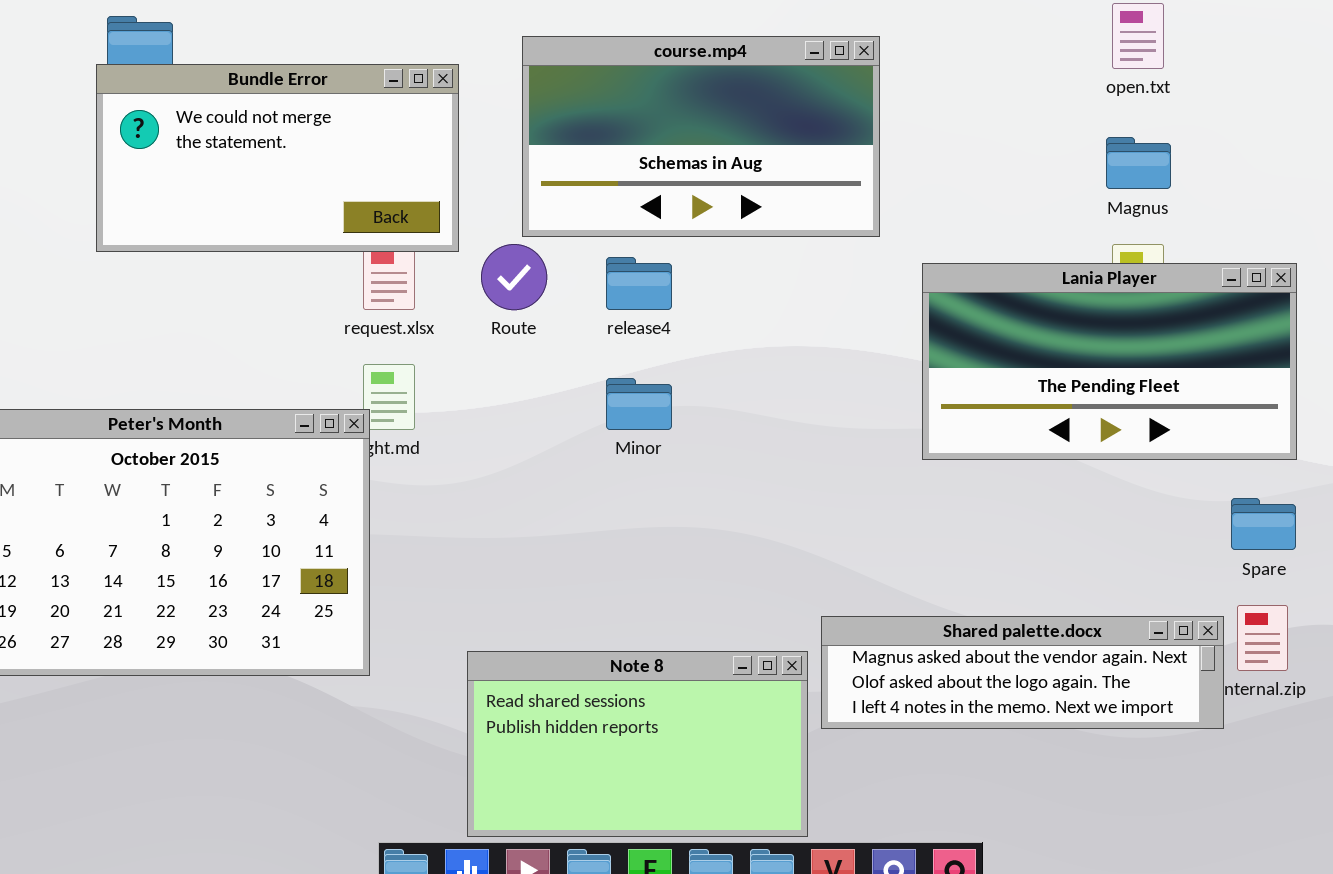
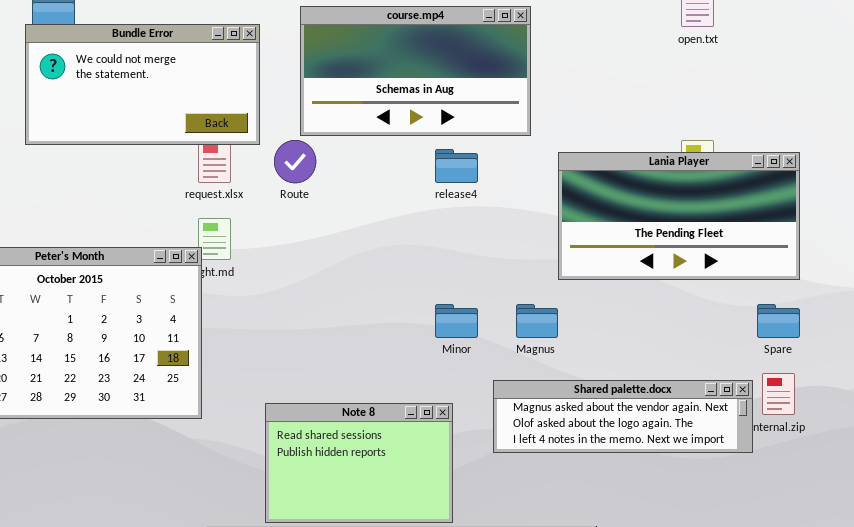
Magnus: [1106,137,1171,189] -> [516,304,558,338], moved
release4: [606,257,672,310] -> [435,149,478,183], moved
Minor: [606,378,672,430] -> [435,304,478,338], moved
Note 8: [467,651,808,837] -> [265,403,453,523], resized

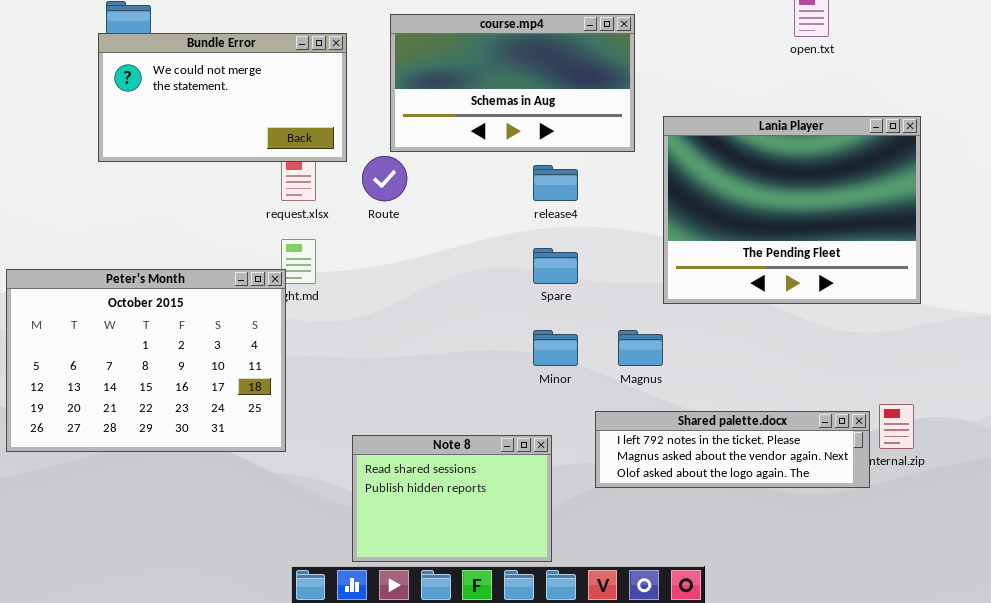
Lania Player: [558,152,800,280] -> [663,116,921,304], resized
Spare: [757,304,800,338] -> [533,248,578,284], moved
Shared palette.docx: [493,380,753,453] -> [595,411,870,488], scrolled up 1 row

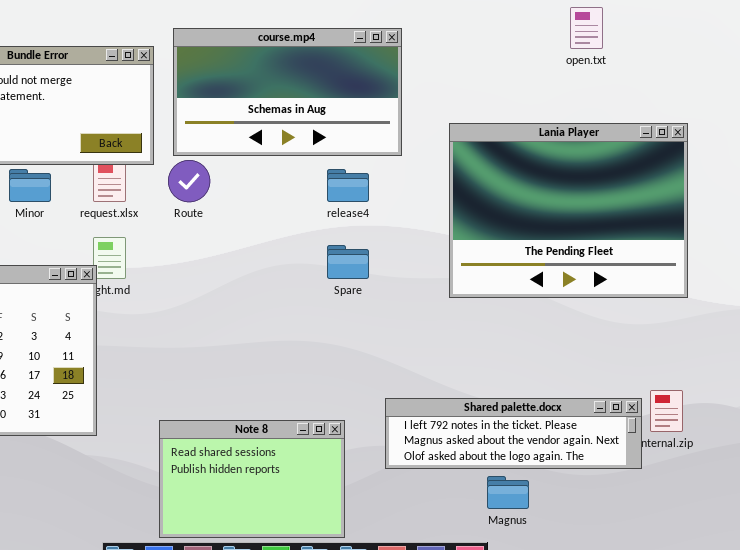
course.mp4: [390,14,635,152] -> [173,28,402,156], moved
Minor: [533,330,578,366] -> [9,169,51,202], moved
Magnus: [618,330,663,366] -> [487,476,529,509], moved

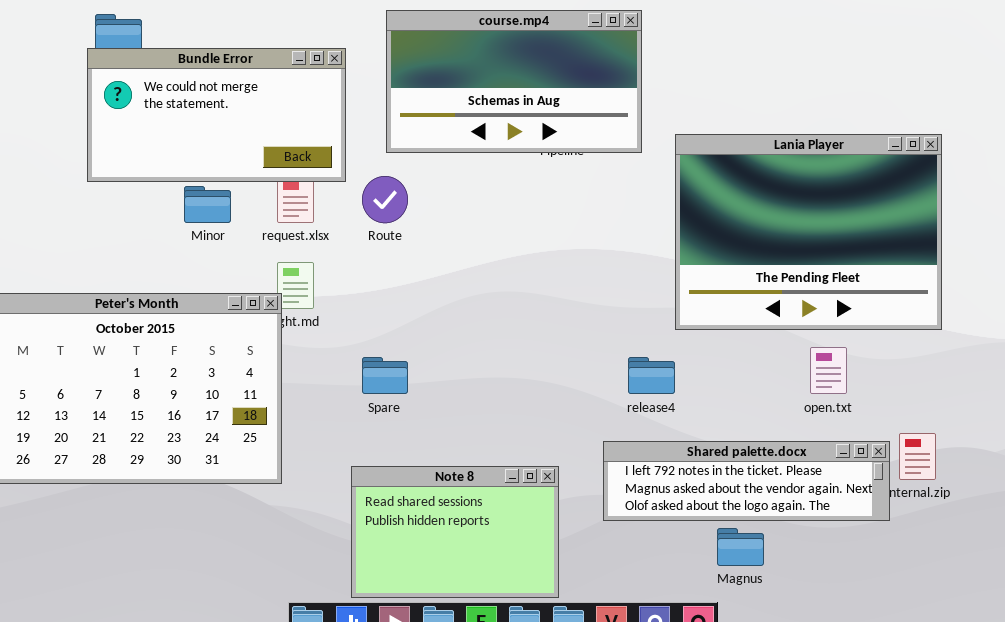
open.txt: [570,7,603,49] -> [810,347,847,394], moved
course.mp4: [173,28,402,156] -> [386,10,642,153], moved
release4: [327,169,369,202] -> [628,357,675,394], moved
Spare: [327,245,369,279] -> [362,357,408,394], moved

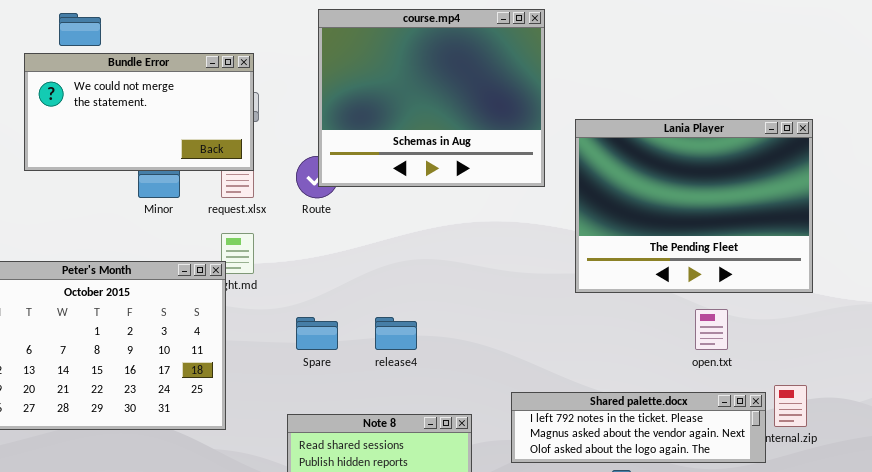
course.mp4: [386,10,642,153] -> [318,9,545,187], resized
Bundle Error: [87,48,346,182] -> [24,53,254,171], moved
release4: [628,357,675,394] -> [375,317,417,350], moved

